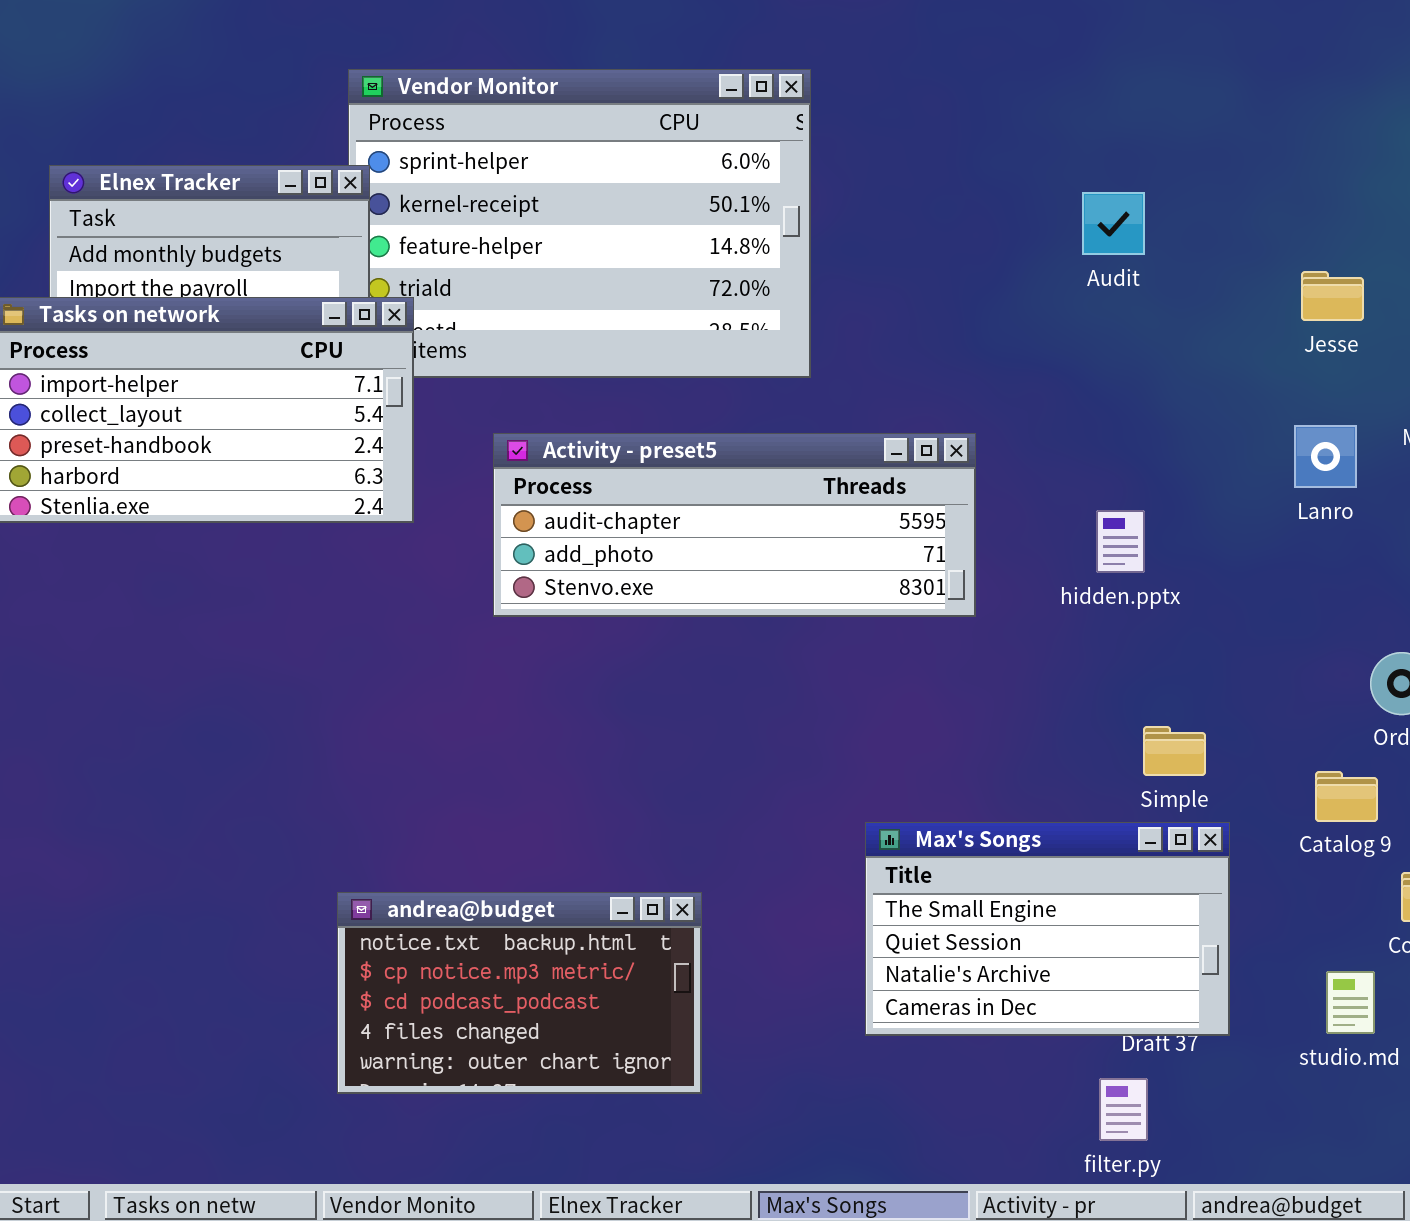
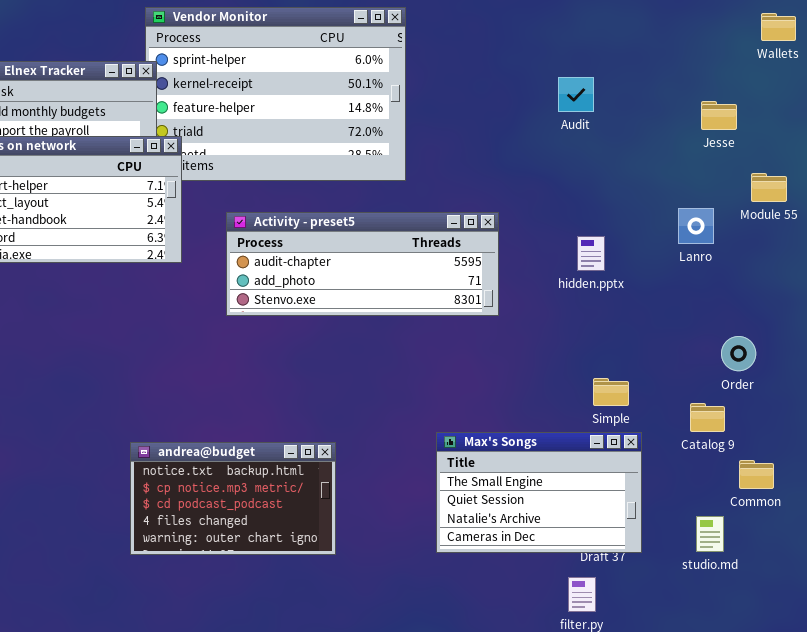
Jesse: [1301,271,1364,321] -> [701,101,737,130], moved
hidden.pptx: [1096,510,1145,573] -> [577,236,605,271], moved
andrea@budget: [337,892,702,1094] -> [130,442,336,555], moved

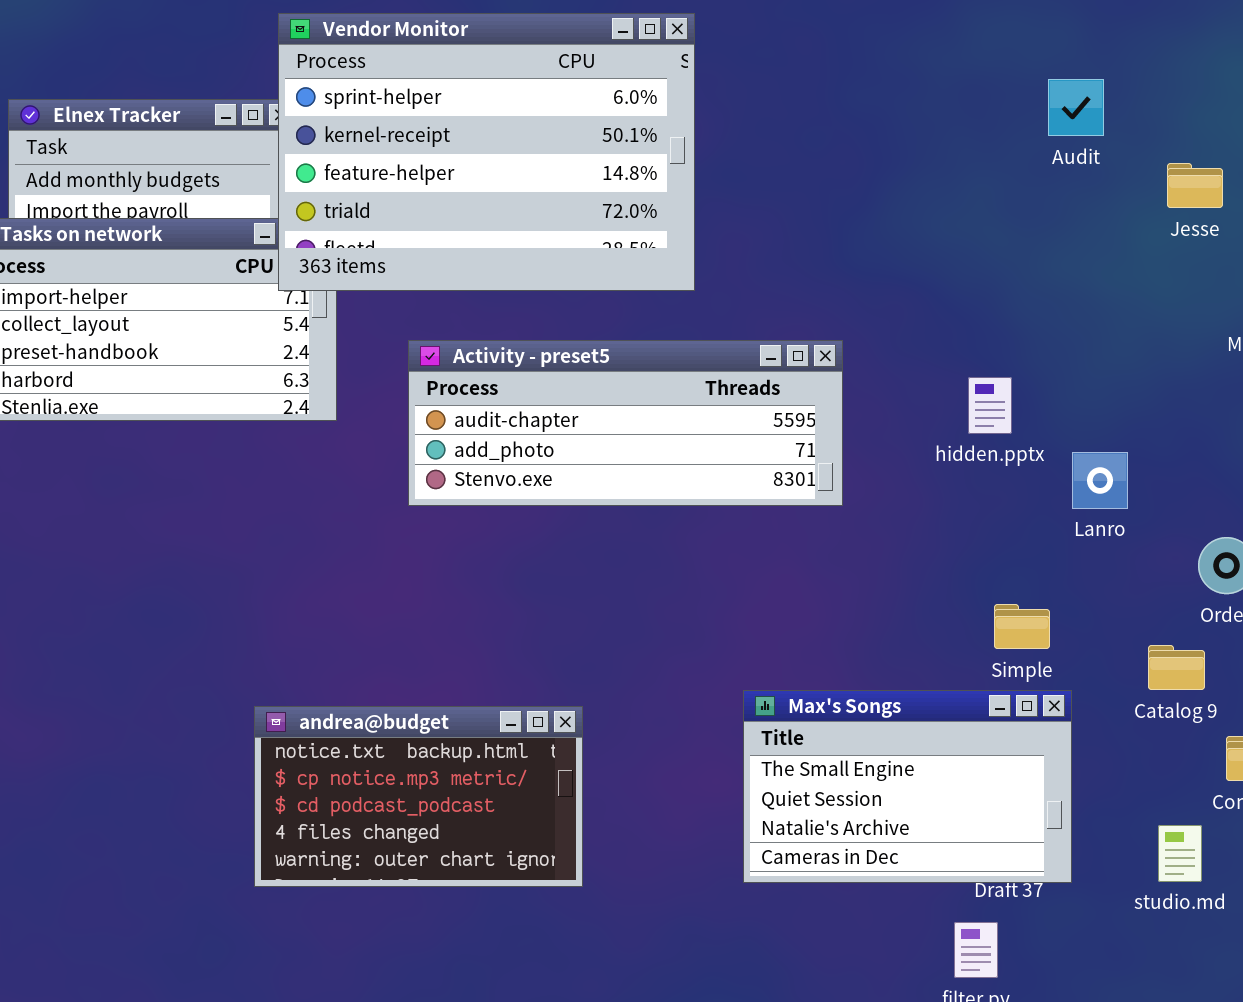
Vendor Monitor: [145,7,406,181] -> [278,13,695,291], raised
Audit: [558,77,594,112] -> [1048,79,1104,136], moved
Lanro: [678,208,714,244] -> [1072,452,1128,509], moved

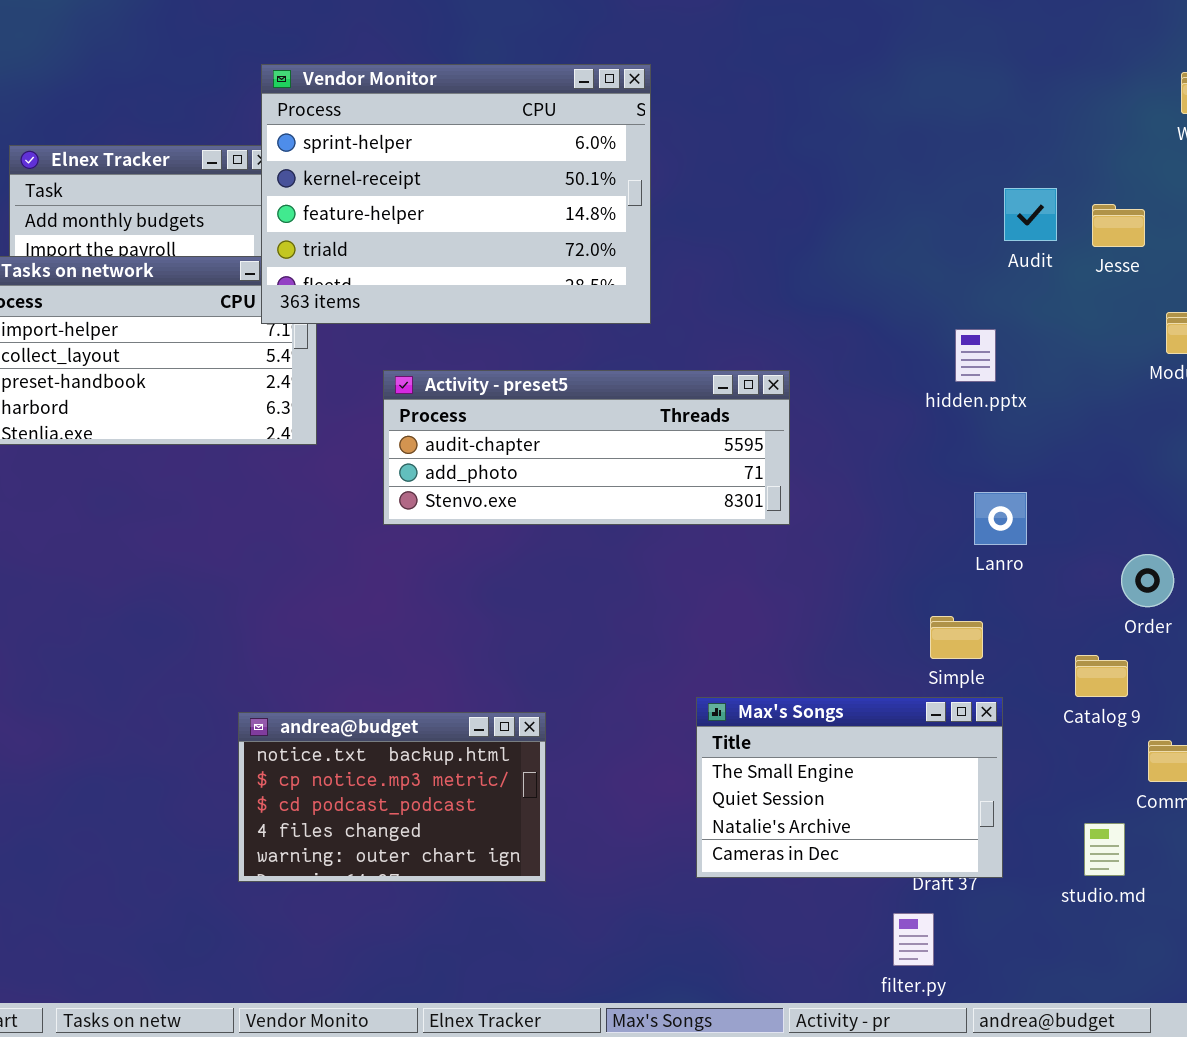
Audit: [1048,79,1104,136] -> [1004,188,1057,241], moved
hidden.pptx: [968,377,1012,434] -> [955,329,996,382], moved
Lanro: [1072,452,1128,509] -> [974,492,1027,545], moved

